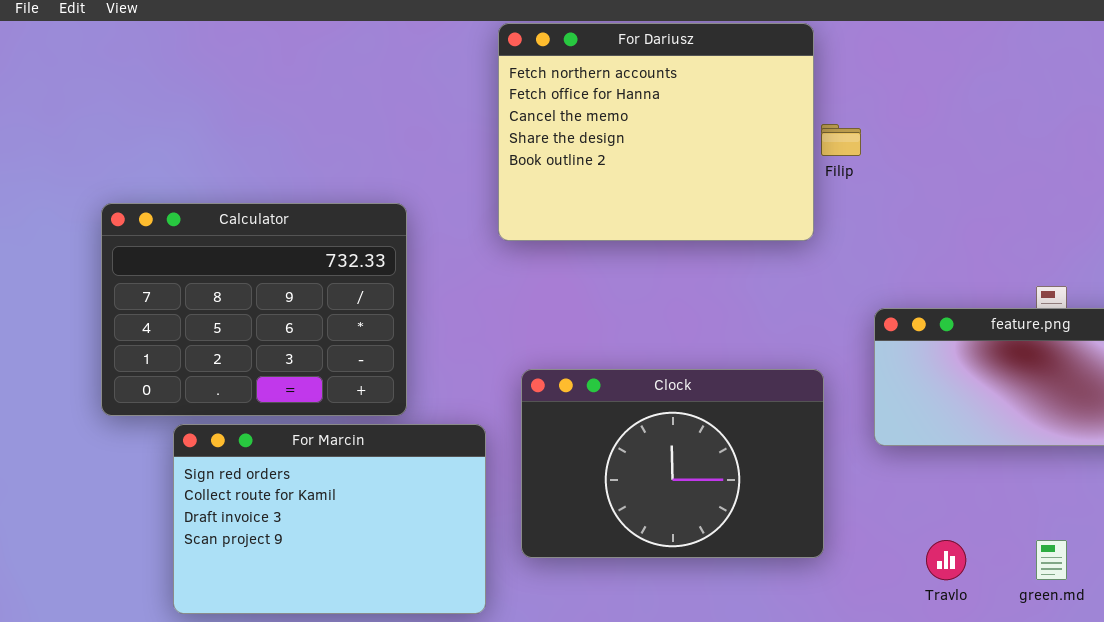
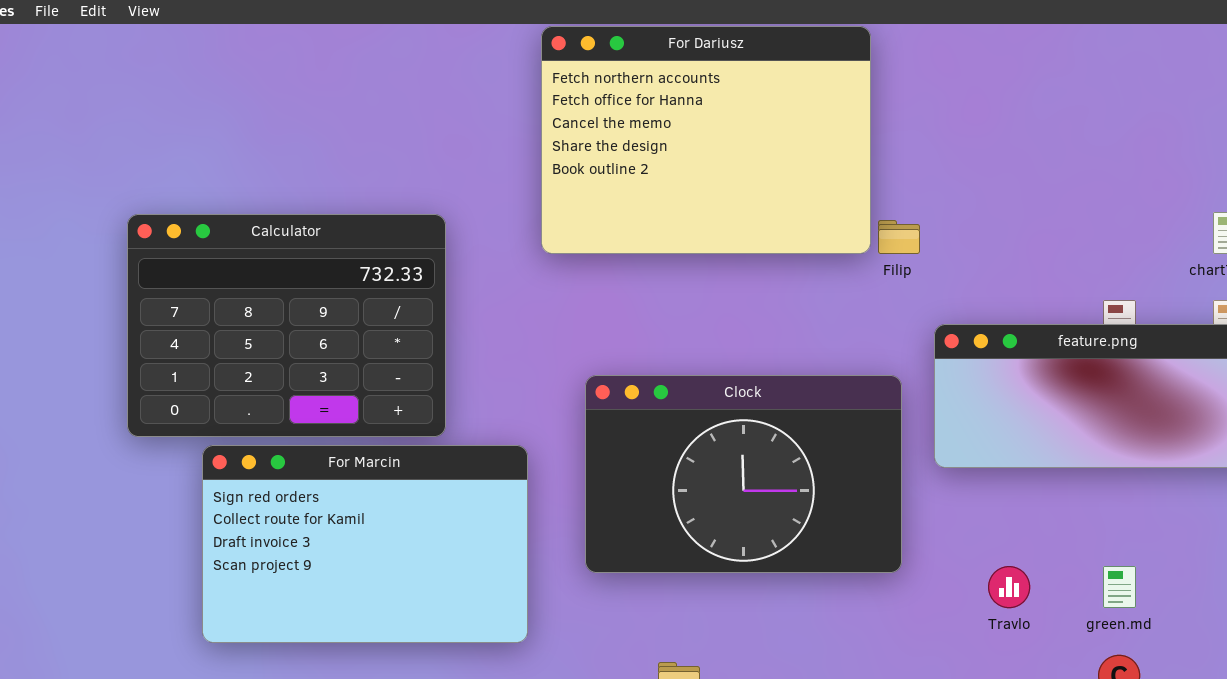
Filip: [821,124,861,156] -> [878,220,920,254], moved
Clock: [521,369,824,558] -> [585,375,902,573], moved

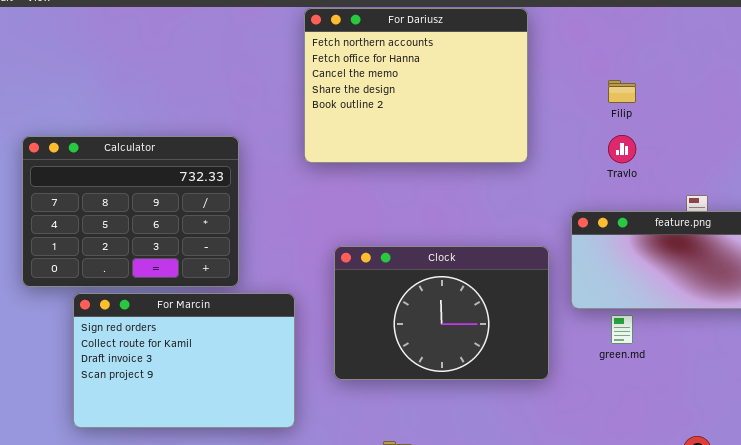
Filip: [878,220,920,254] -> [608,80,636,103], moved
Travlo: [988,566,1030,608] -> [608,135,636,163], moved
green.md: [1103,566,1136,608] -> [611,315,633,344], moved

